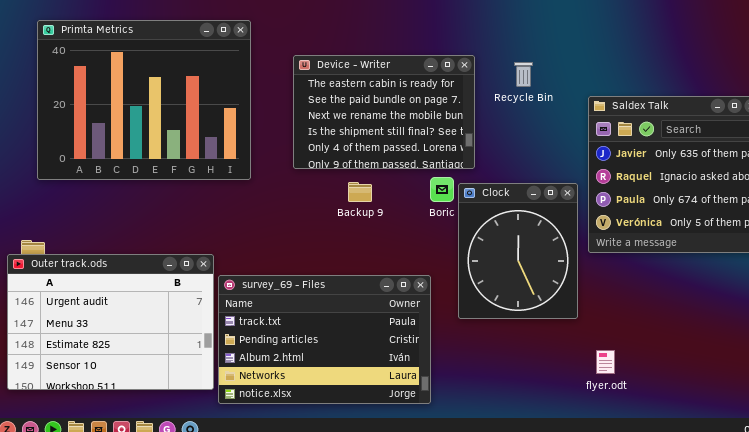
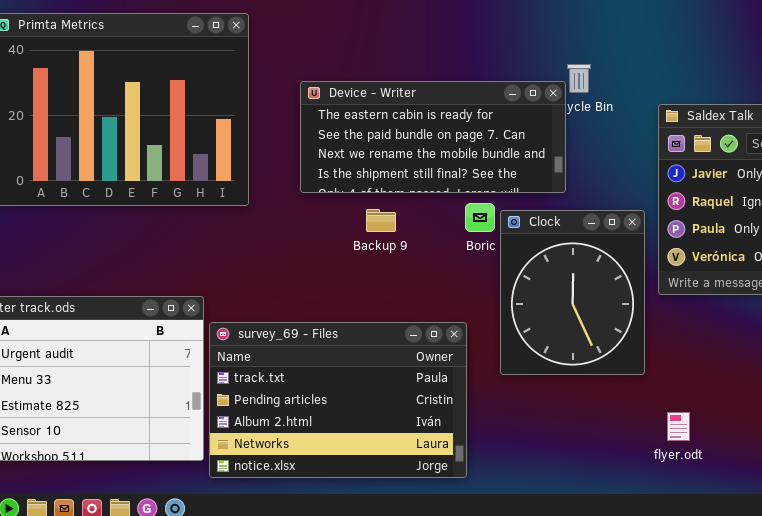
Device - Writer: [293,55,475,169] -> [300,81,566,193], resized

